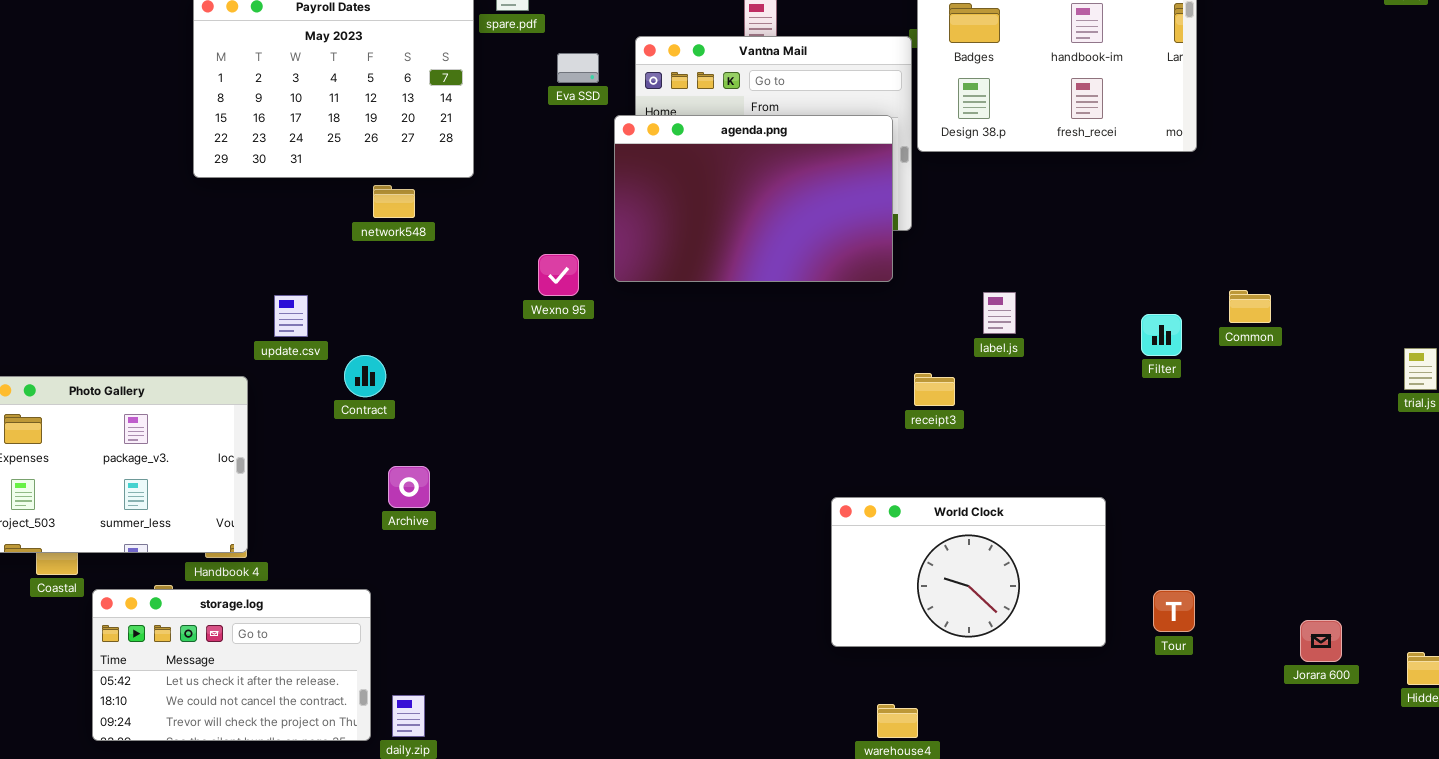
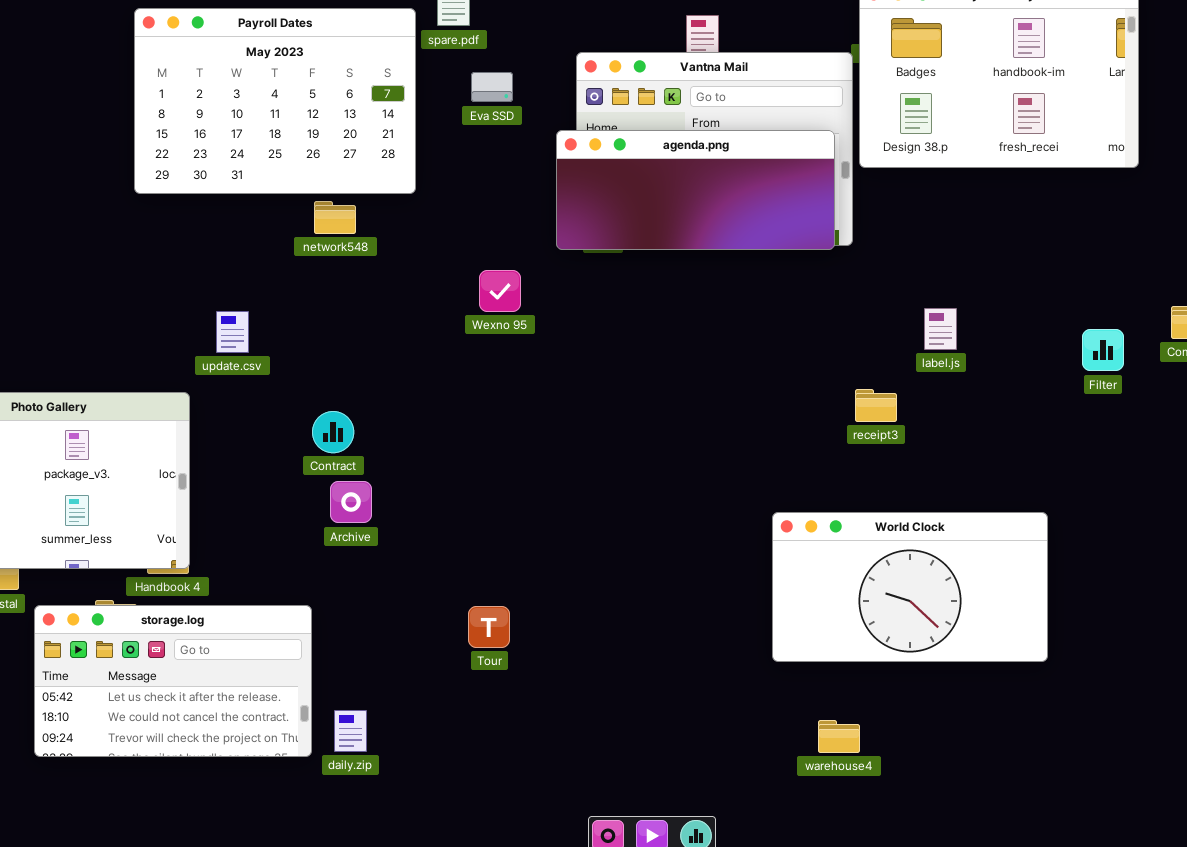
Eva SSD: [557,53,599,83] -> [471,72,513,102], moved
agenda.png: [614,115,893,282] -> [556,130,835,250], resized
Contract: [344,355,386,397] -> [312,411,354,453], moved
Tour: [1153,590,1195,632] -> [468,606,510,648], moved

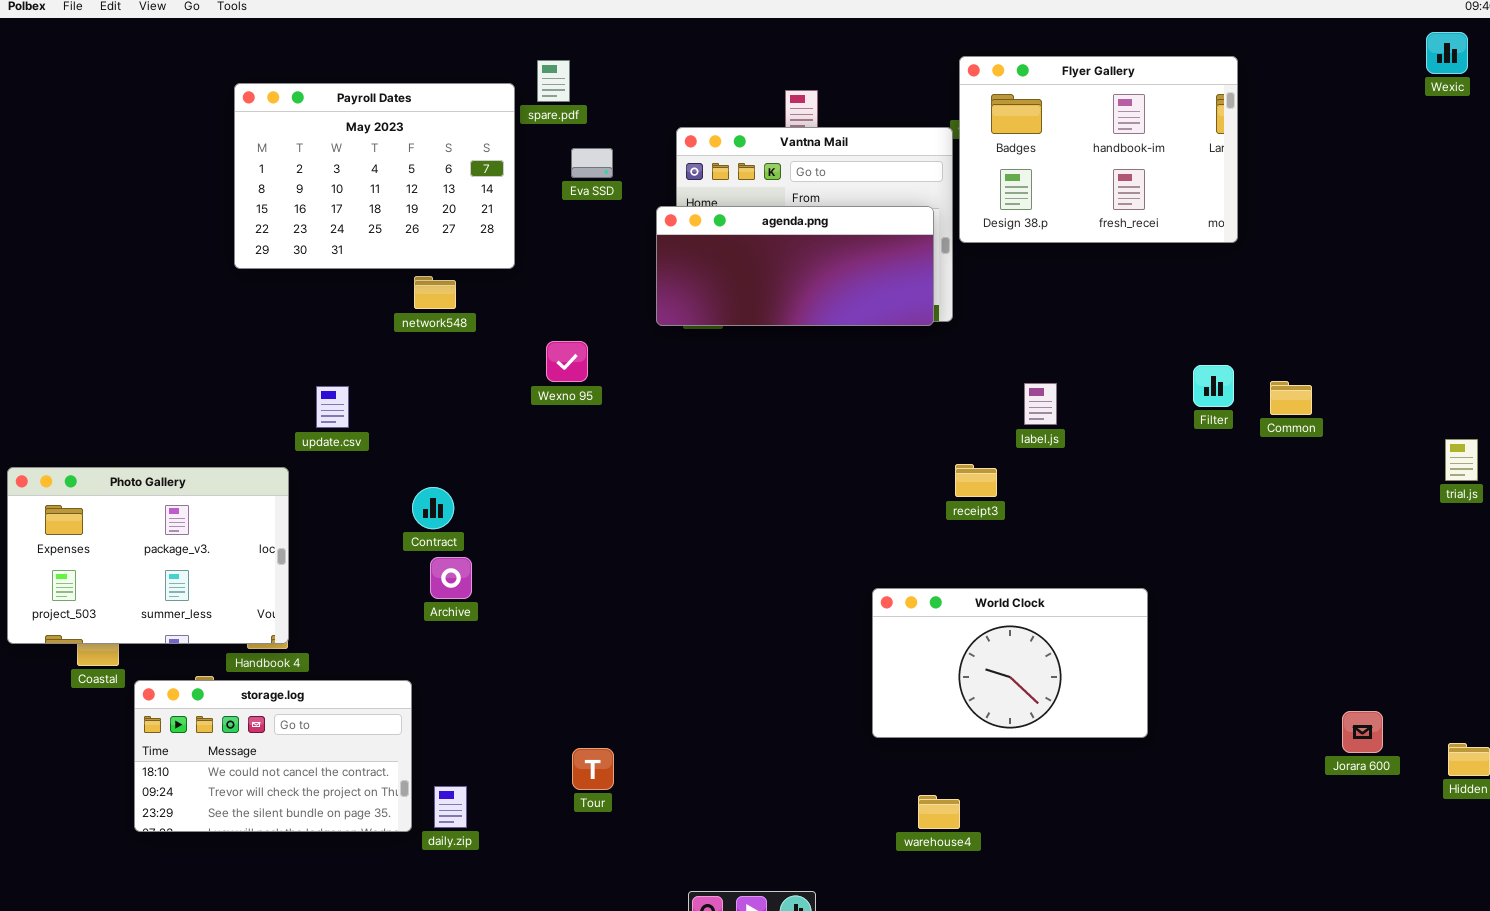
Wexno 95: [479,270,521,312] -> [546,341,588,382], moved
Filter: [1082,329,1124,371] -> [1193,365,1234,407], moved
storage.log: [34,605,312,757] -> [134,680,412,832], scrolled down 1 row
Tour: [468,606,510,648] -> [572,748,614,790], moved

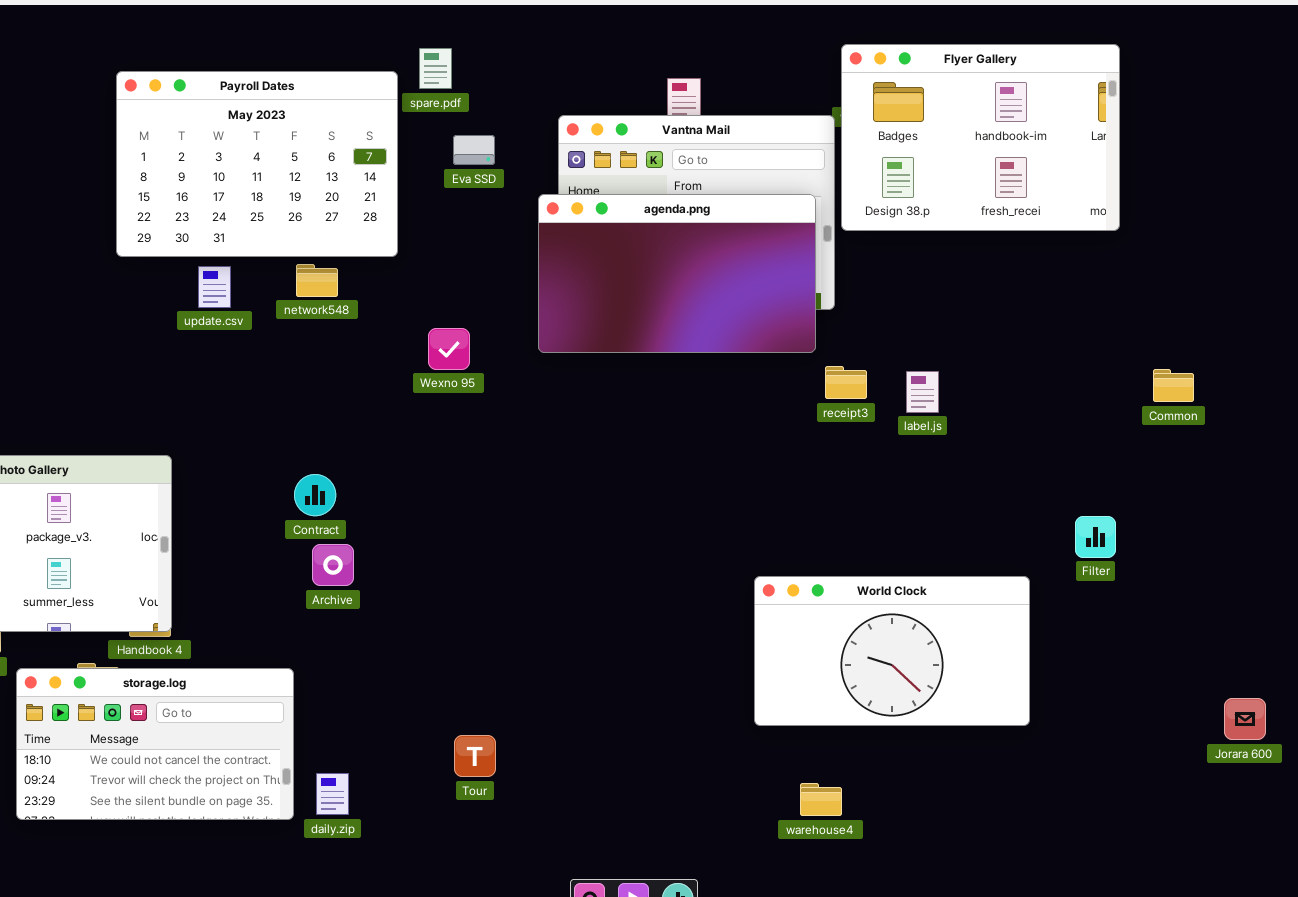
agenda.png: [656,206,934,326] -> [538,194,816,353], resized
Filter: [1193,365,1234,407] -> [1075,516,1116,558], moved
update.csv: [316,386,349,428] -> [198,266,231,308], moved
receipt3: [955,464,997,497] -> [825,366,867,399], moved

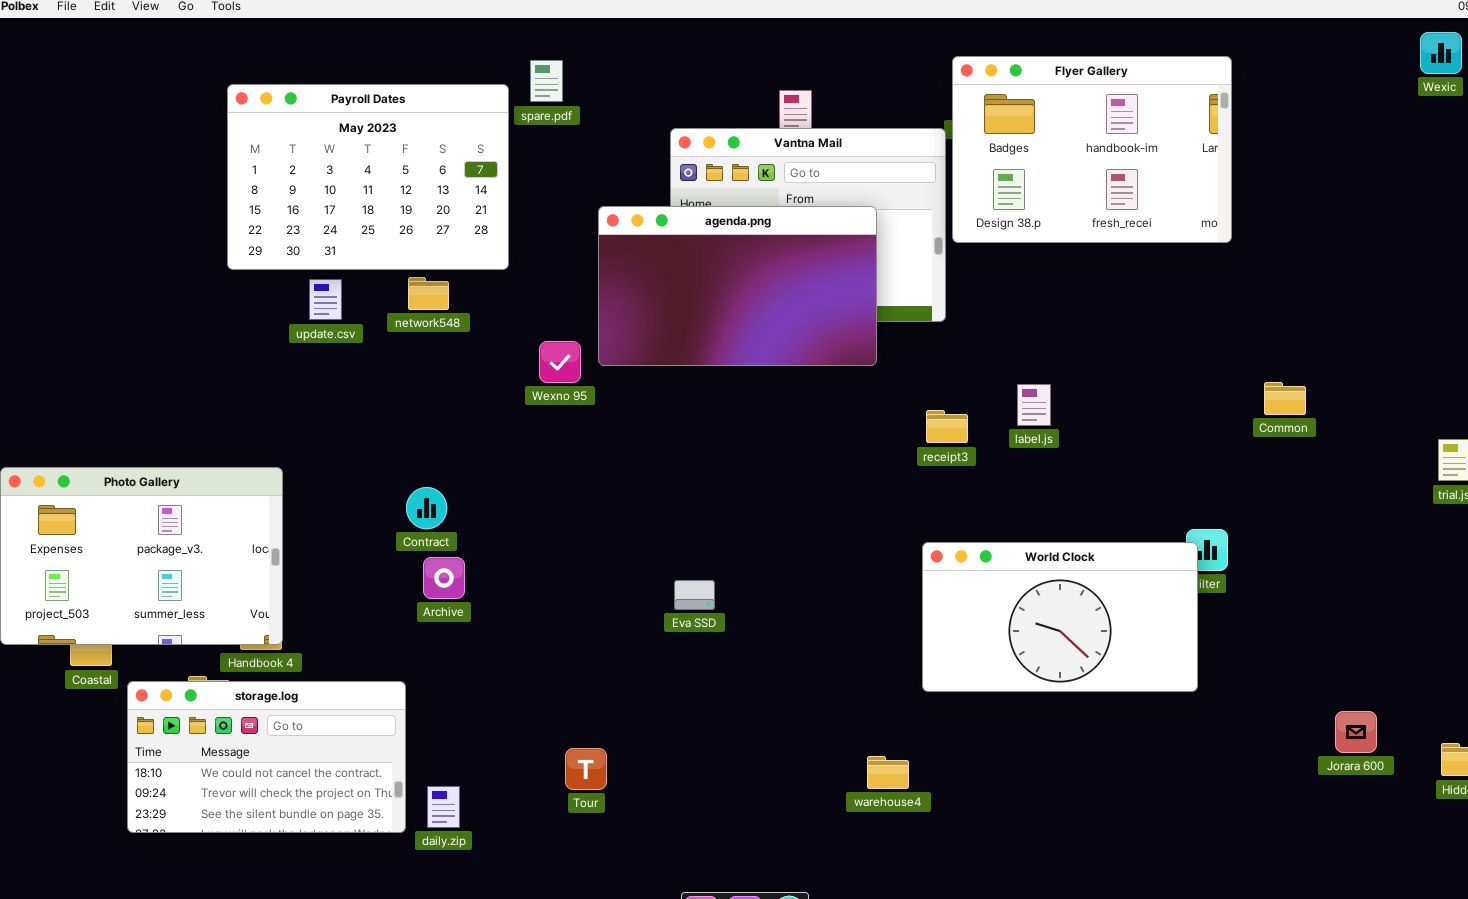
Eva SSD: [453,135,495,165] -> [674,580,715,610], moved
agenda.png: [538,194,816,353] -> [598,206,877,366], moved
receipt3: [825,366,867,399] -> [926,410,968,443], moved
World Clock: [754,576,1030,726] -> [922,542,1198,692], moved
warehouse4: [800,783,842,816] -> [867,756,909,789], moved

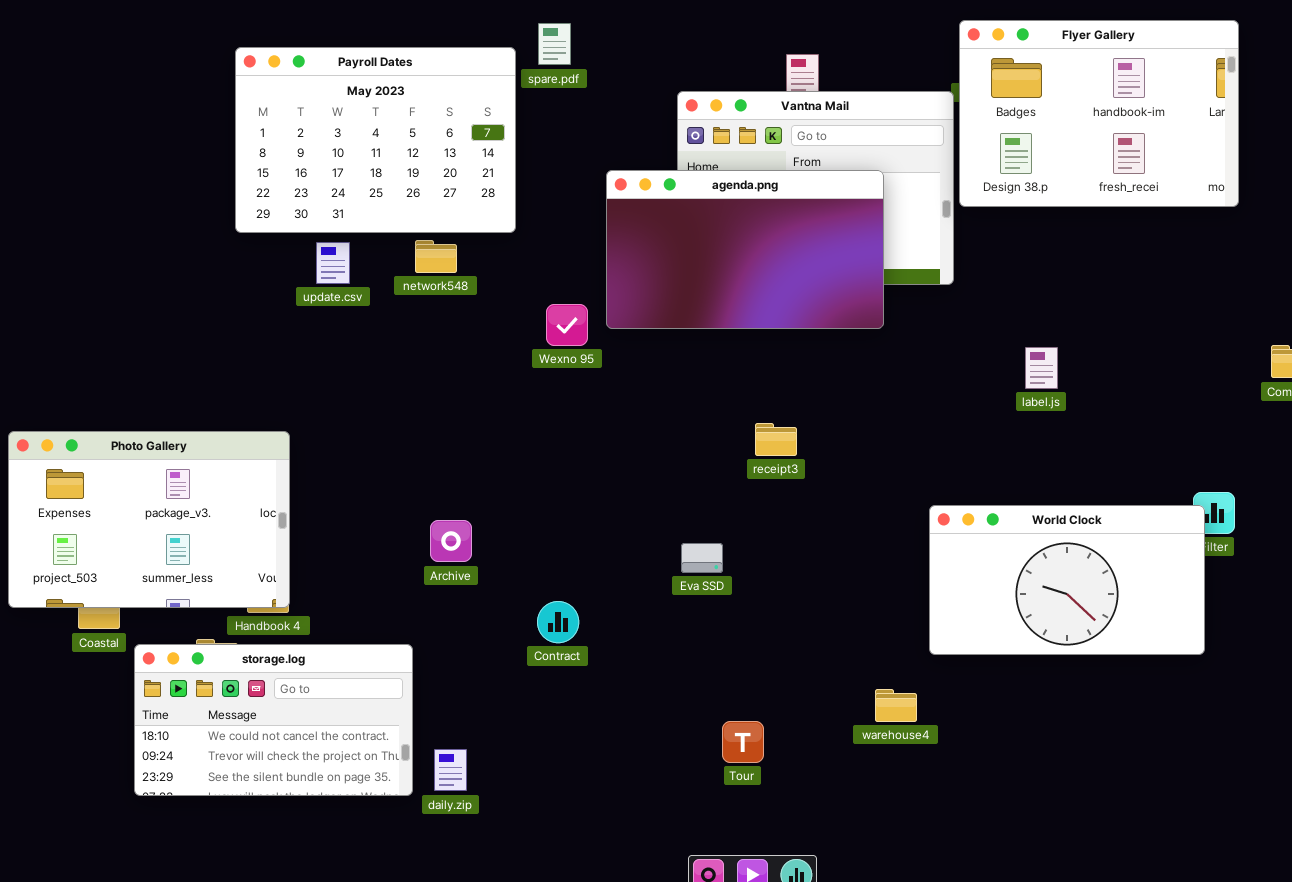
receipt3: [926,410,968,443] -> [755,423,797,456], moved
Contract: [406,487,447,529] -> [537,601,579,643], moved
Tour: [565,748,607,790] -> [722,721,764,763], moved
warehouse4: [867,756,909,789] -> [875,689,917,722], moved

